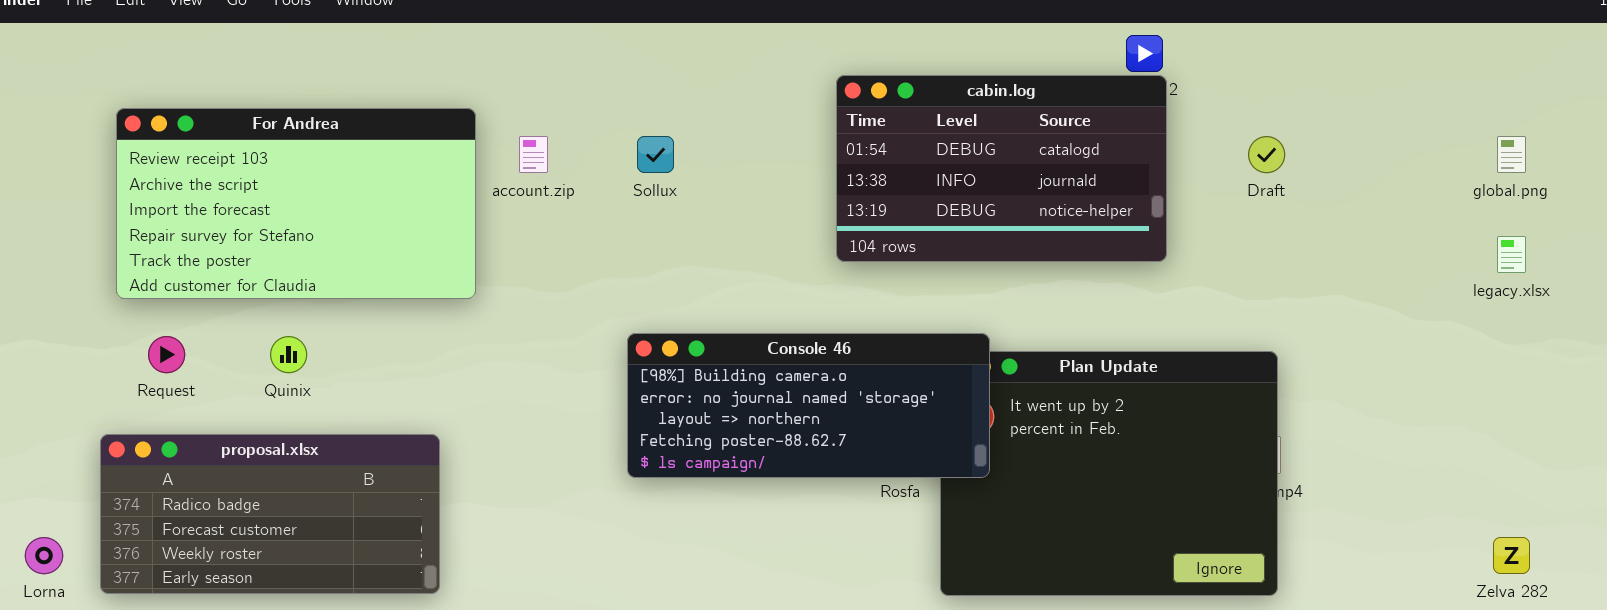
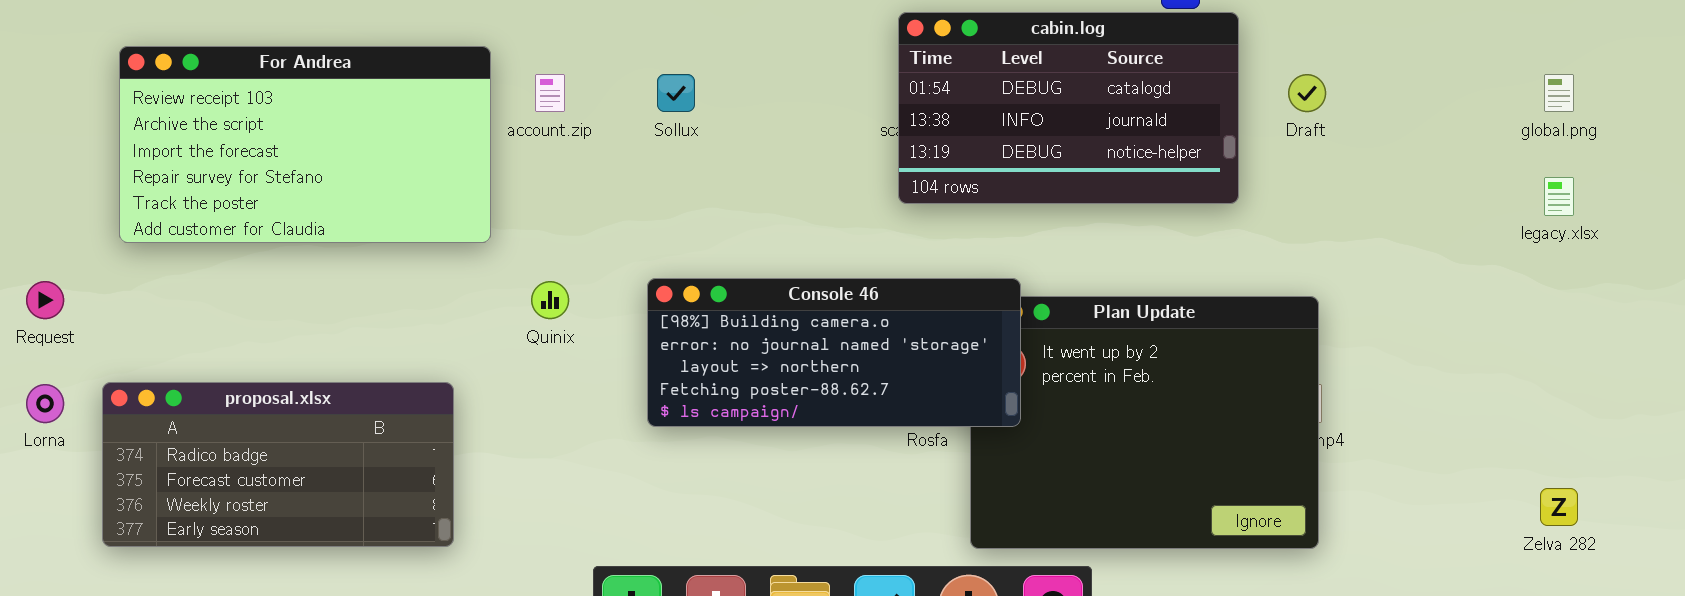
cabin.log: [836,75,1167,262] -> [898,12,1239,204], moved
Request: [148,336,185,373] -> [26,281,64,319], moved
Quinix: [270,336,307,373] -> [531,281,569,319], moved
Lorna: [25,537,63,574] -> [26,384,64,423], moved

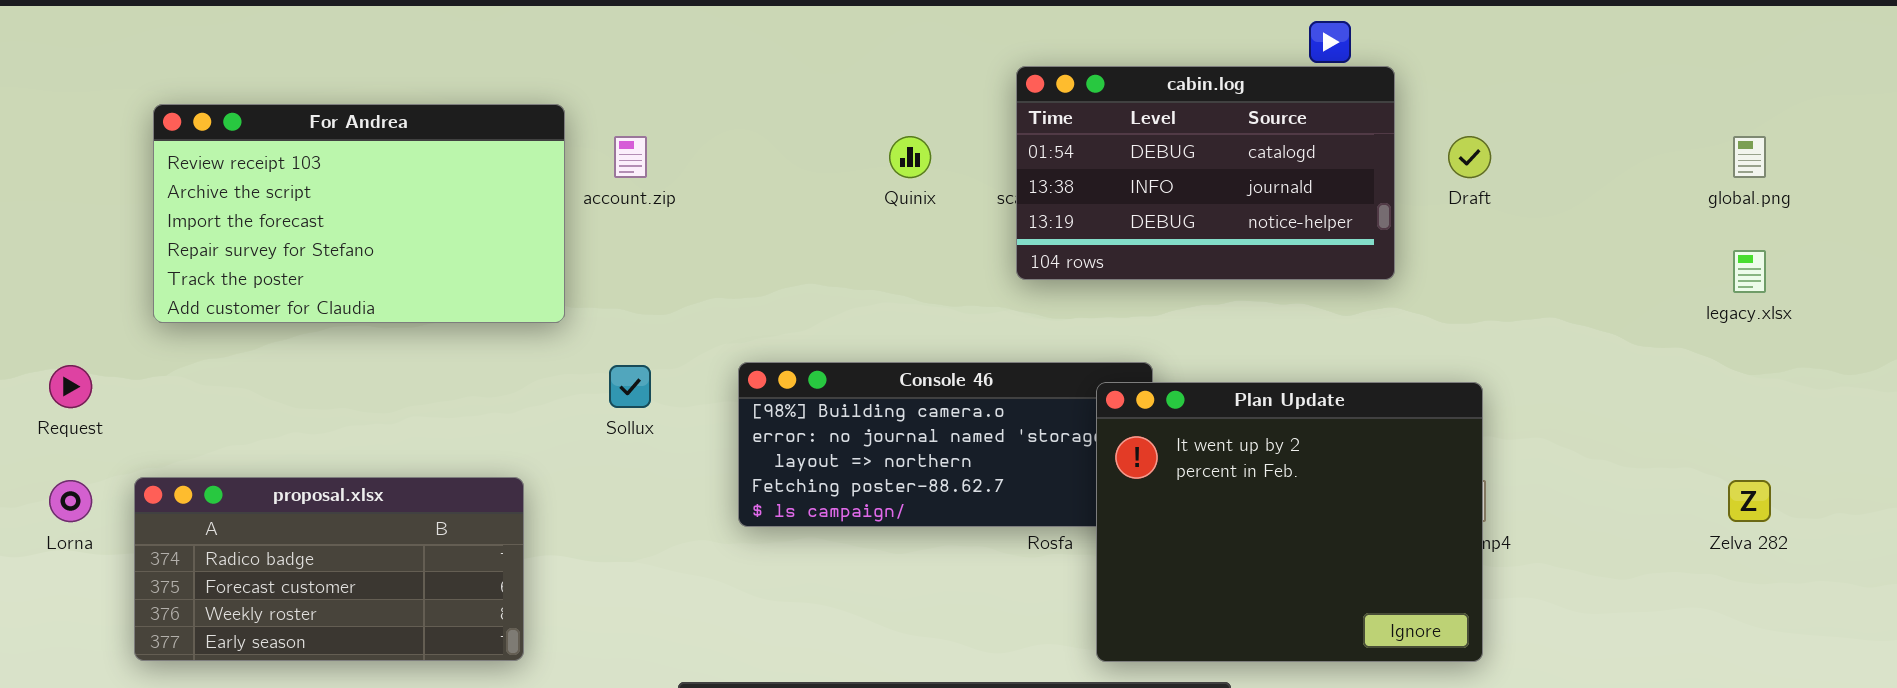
Sollux: [657,74,695,112] -> [609,365,651,408], moved
Quinix: [531,281,569,319] -> [889,136,931,178], moved
Plan Update: [970,296,1319,549] -> [1096,382,1483,662], raised
Zelva 282: [1540,488,1578,526] -> [1728,480,1771,522], moved

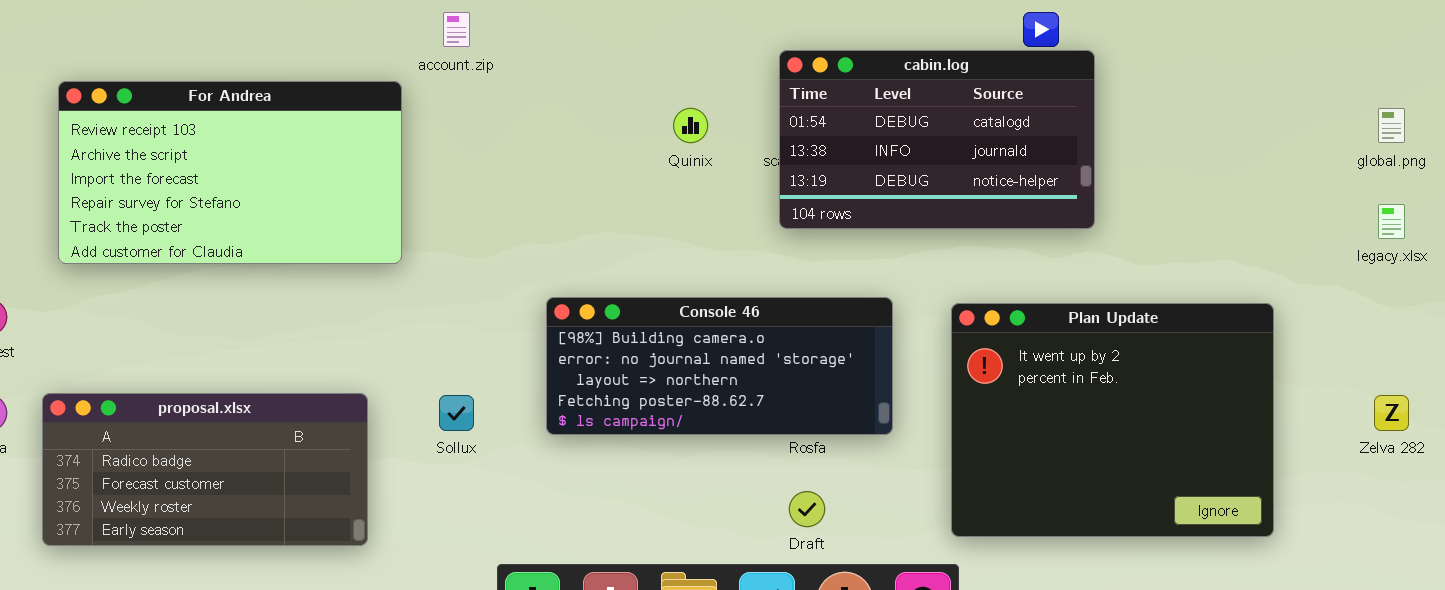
account.zip: [614,136,647,178] -> [443,12,470,47], moved
Draft: [1448,136,1491,178] -> [789,491,825,527], moved
Sollux: [609,365,651,408] -> [439,395,474,431], moved
Plan Update: [1096,382,1483,662] -> [951,303,1274,537], moved

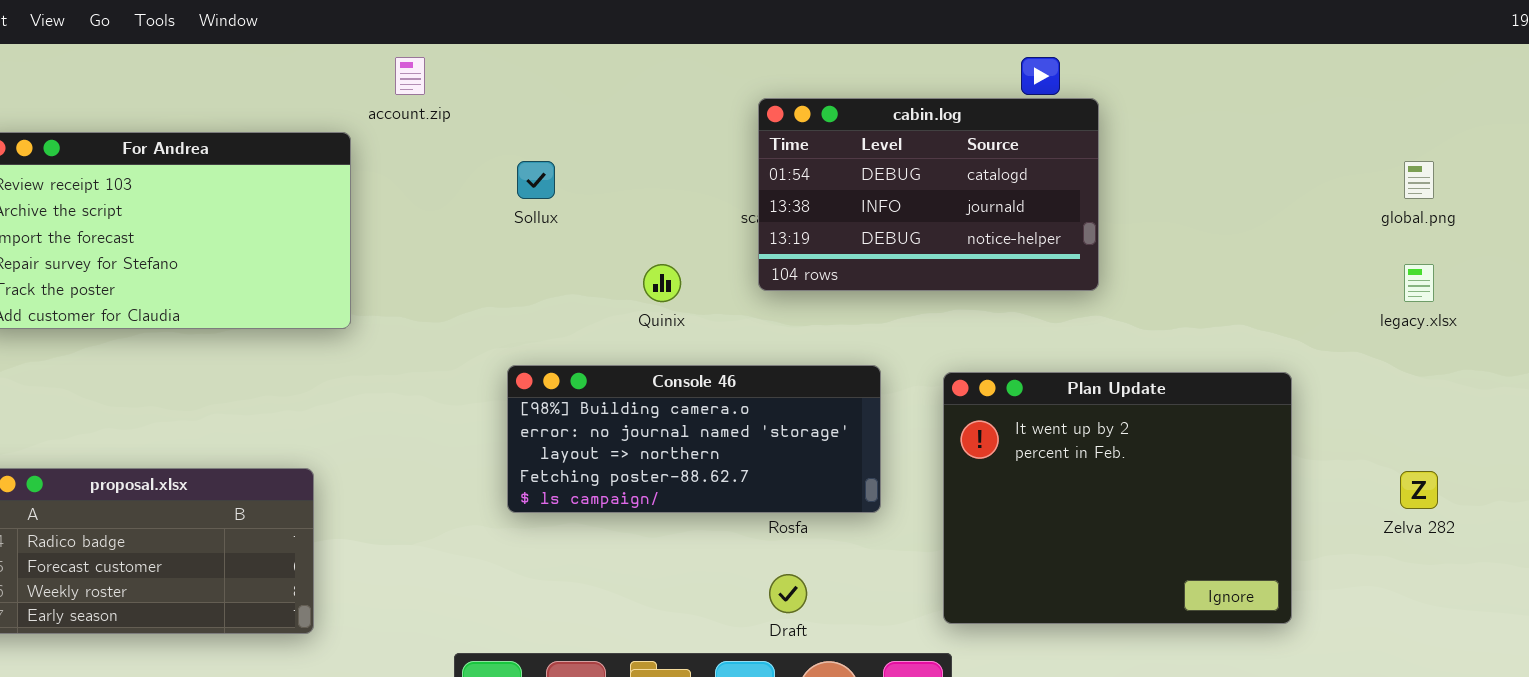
Quinix: [673,108,708,143] -> [643,264,681,302], moved
Sollux: [439,395,474,431] -> [517,161,555,199], moved

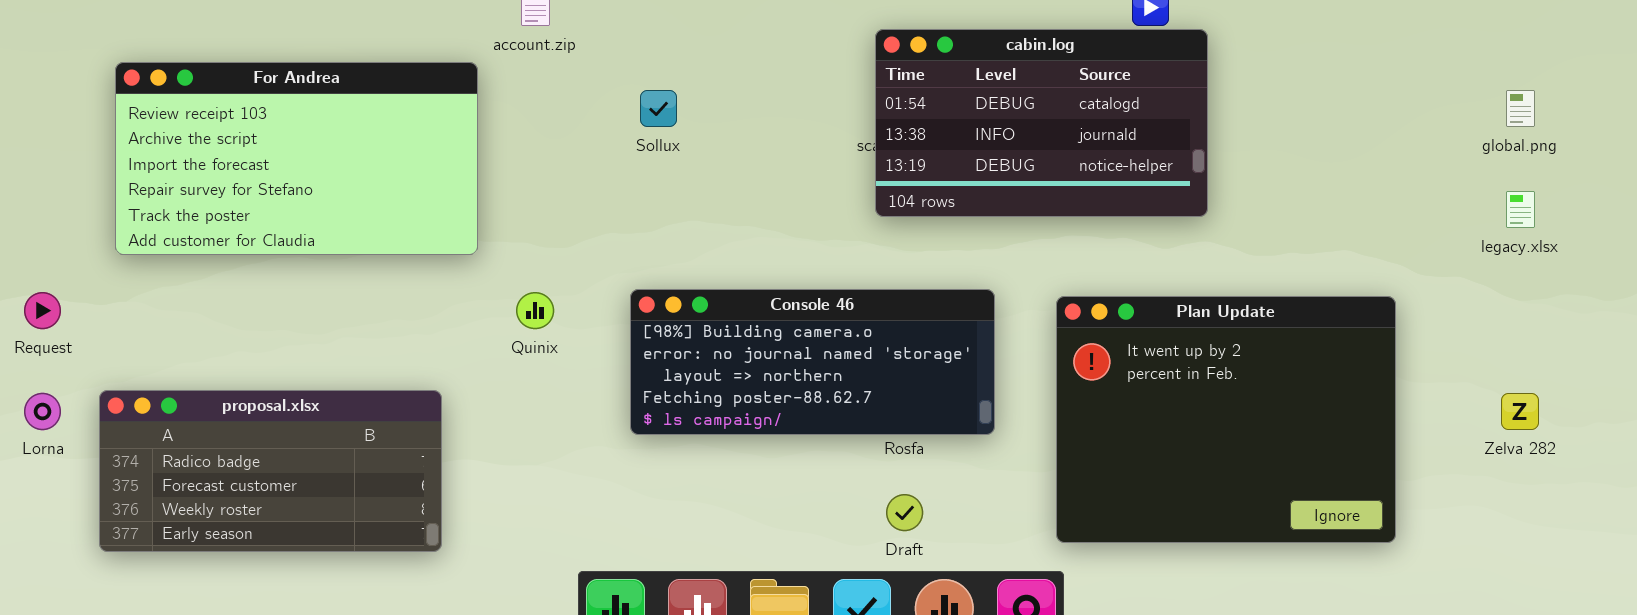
Quinix: [643,264,681,302] -> [516,292,554,329], moved

